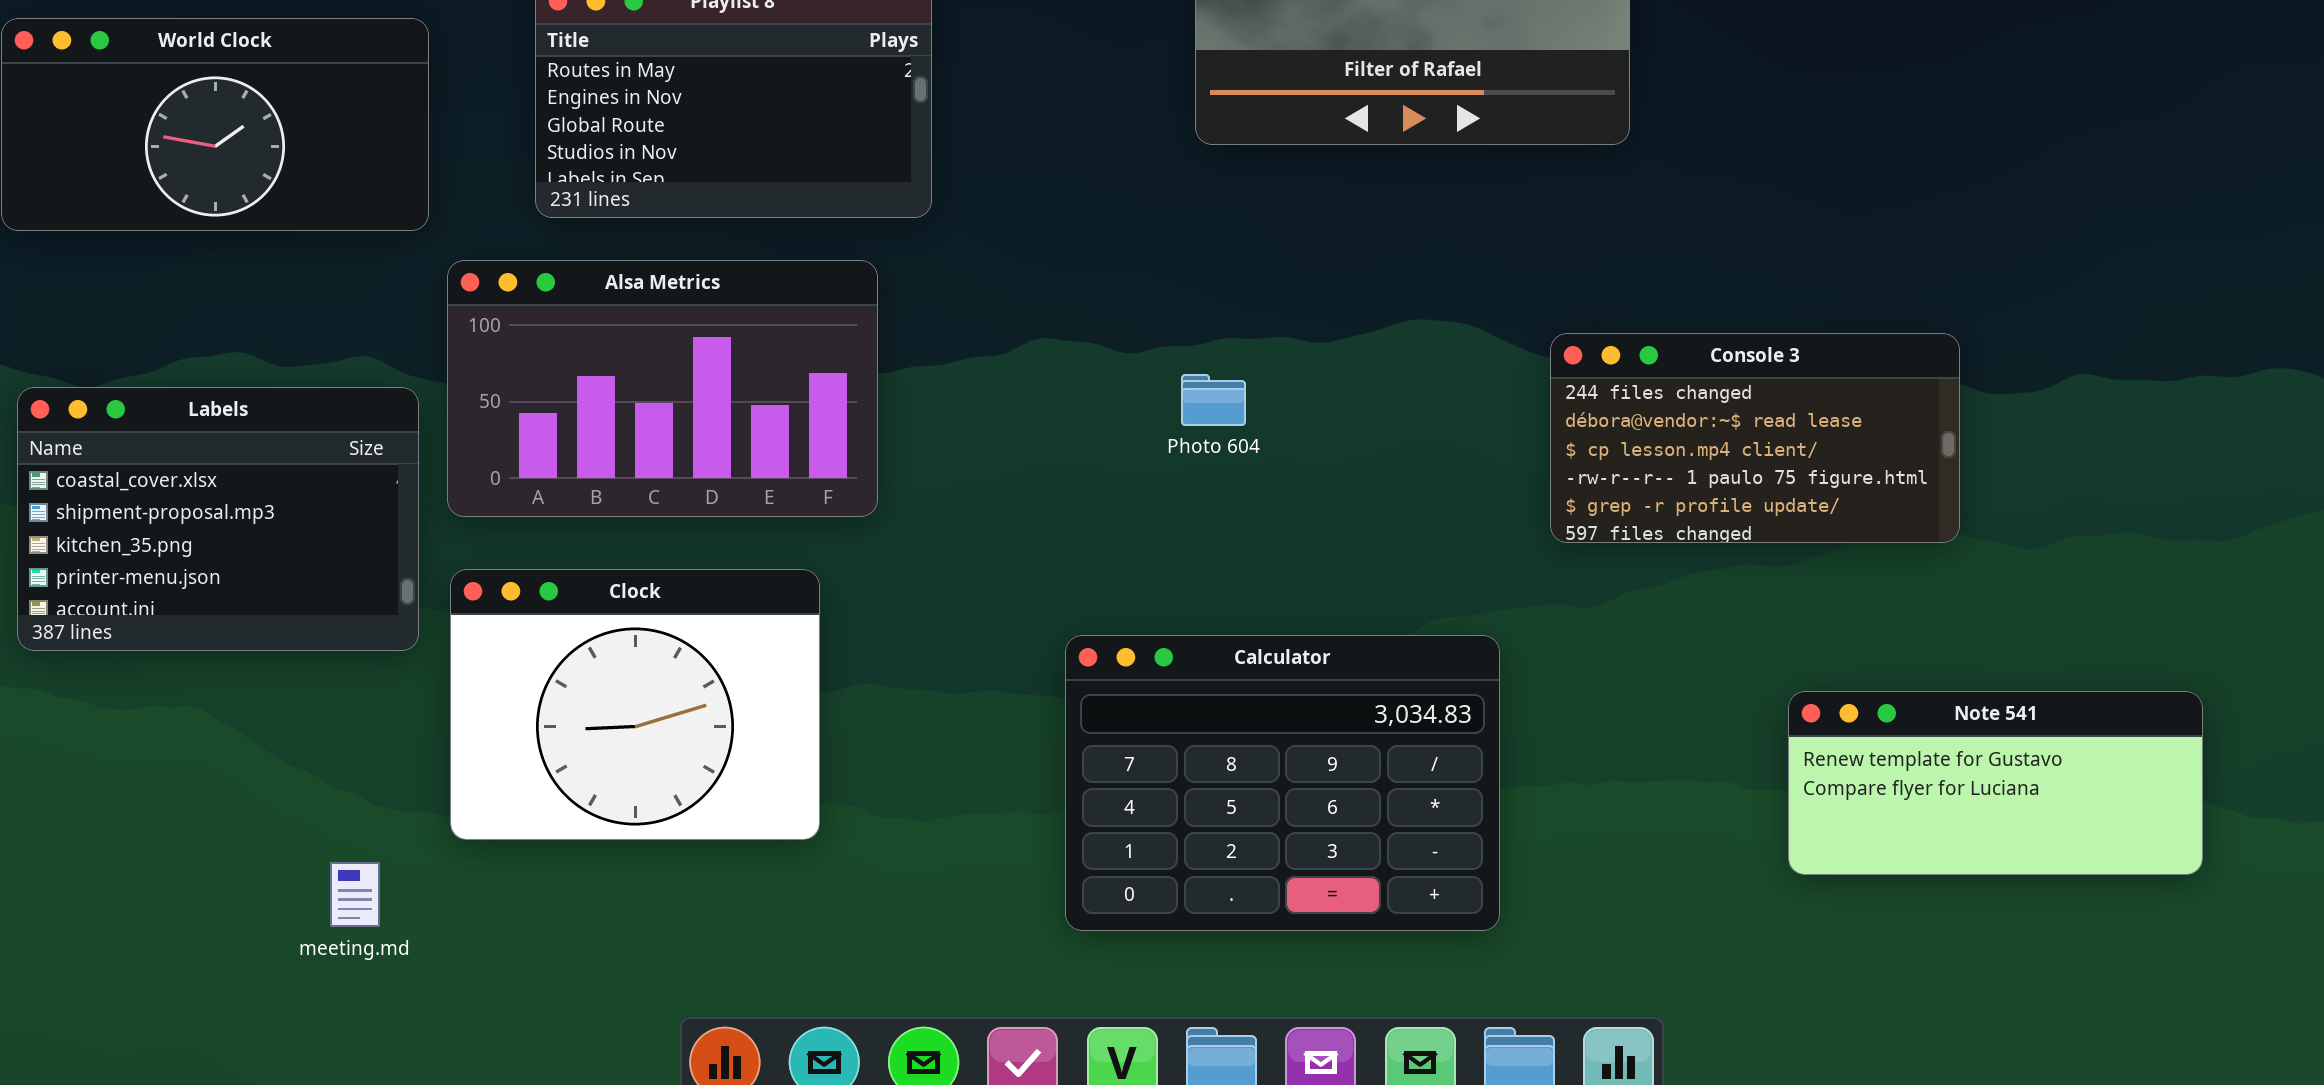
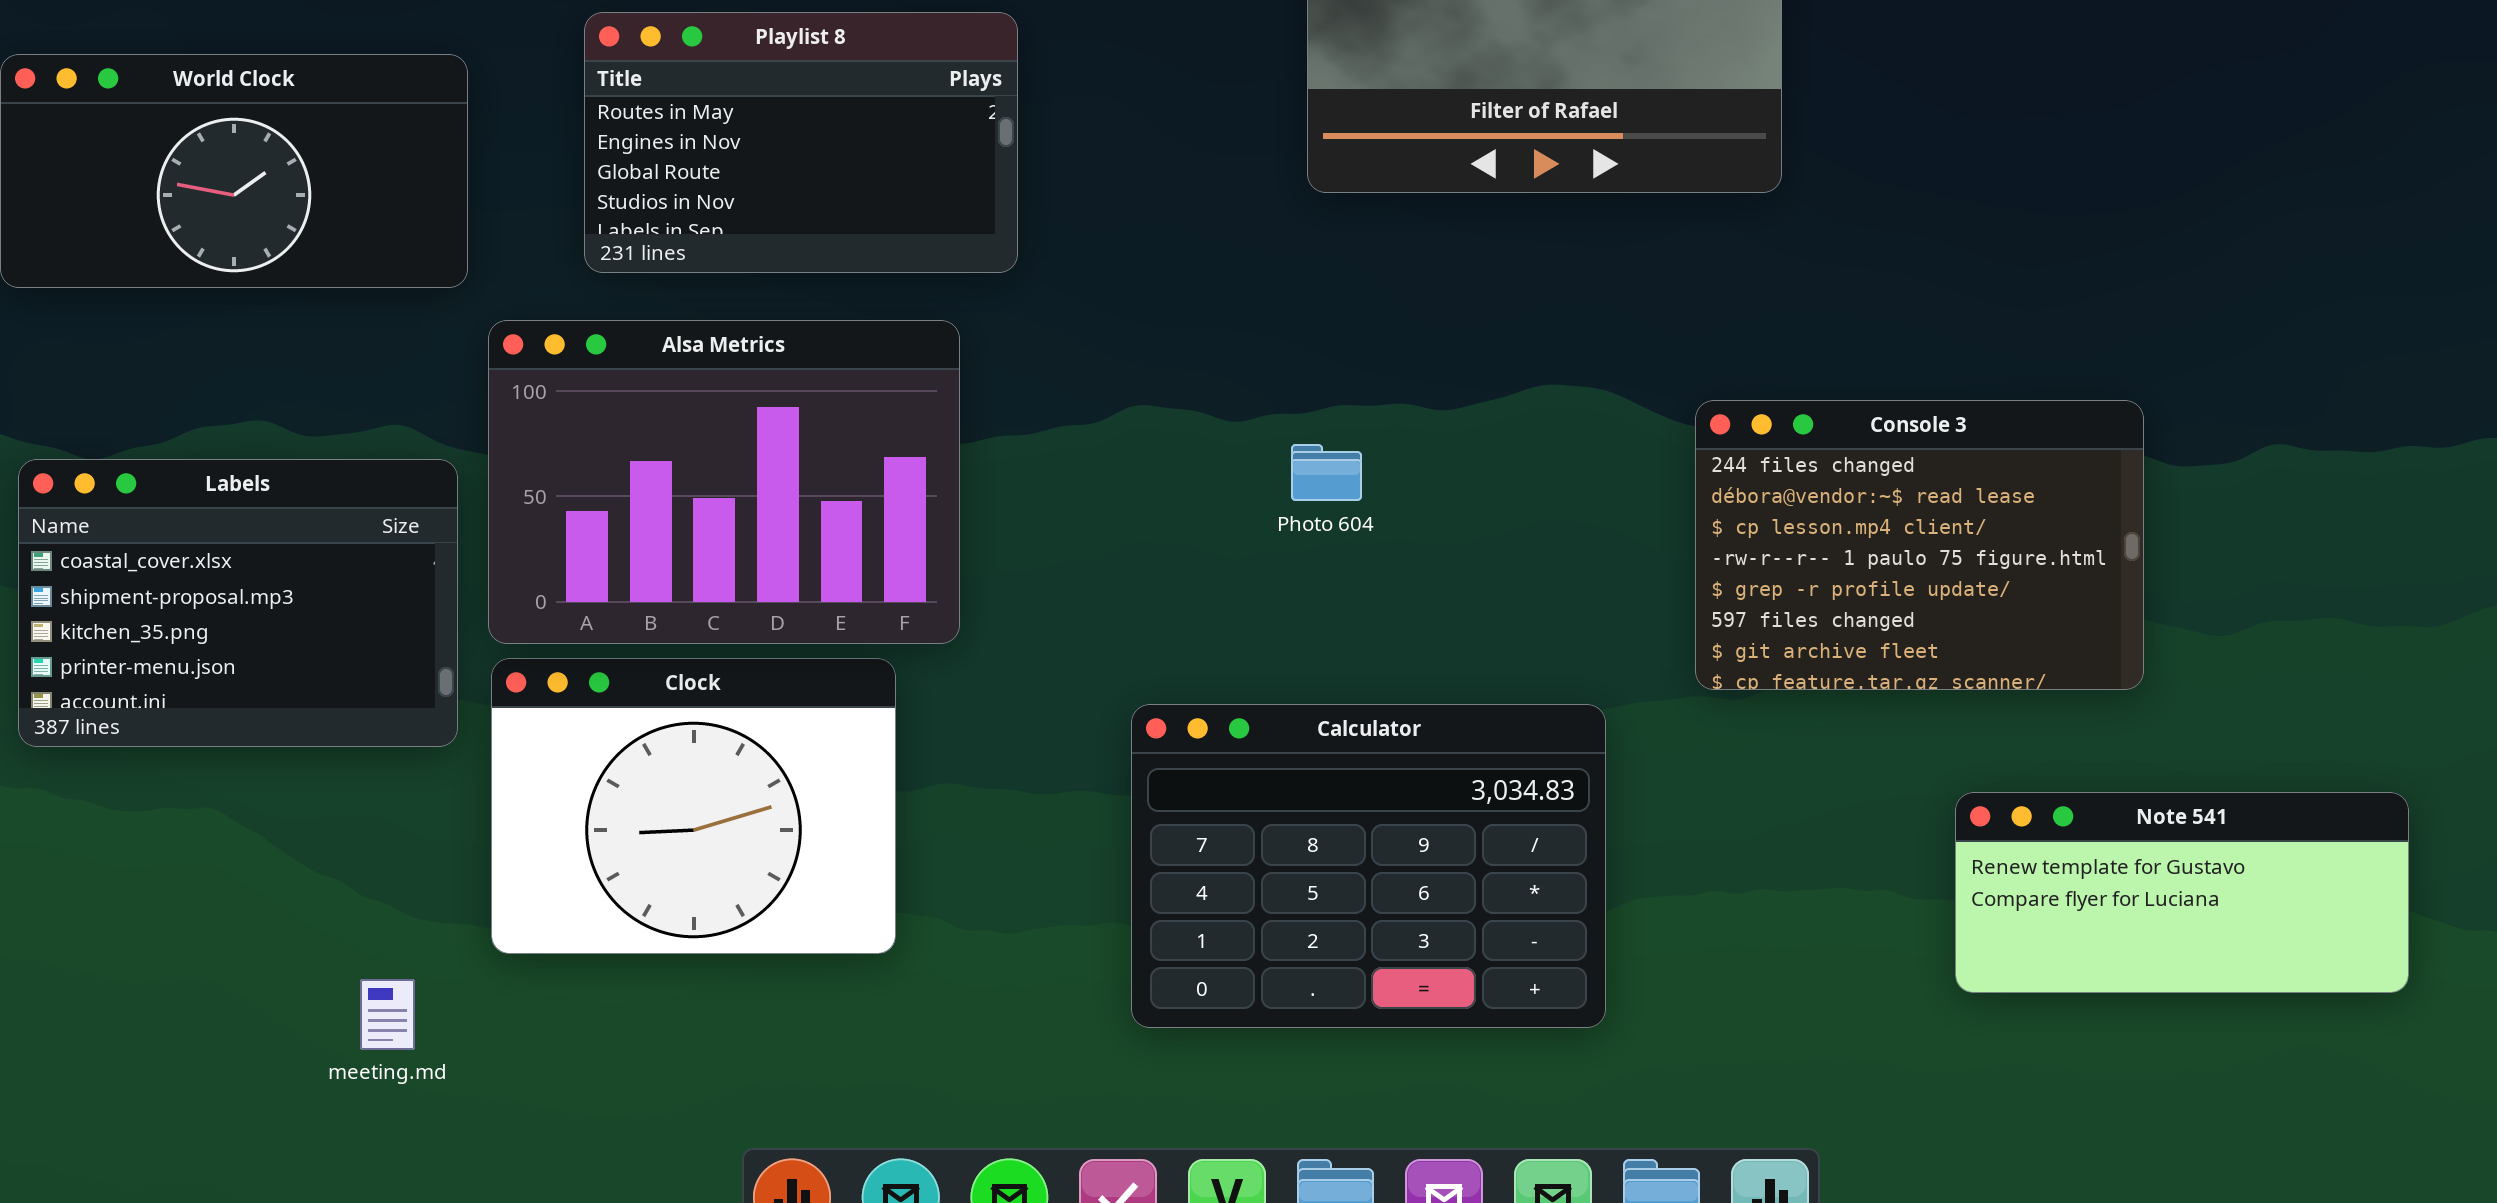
Alsa Metrics: [447,260,878,517] -> [488,320,960,644], resized
Console 3: [1550,333,1960,543] -> [1695,400,2144,690], resized
Calculator: [1065,635,1500,931] -> [1131,704,1606,1028], moved

